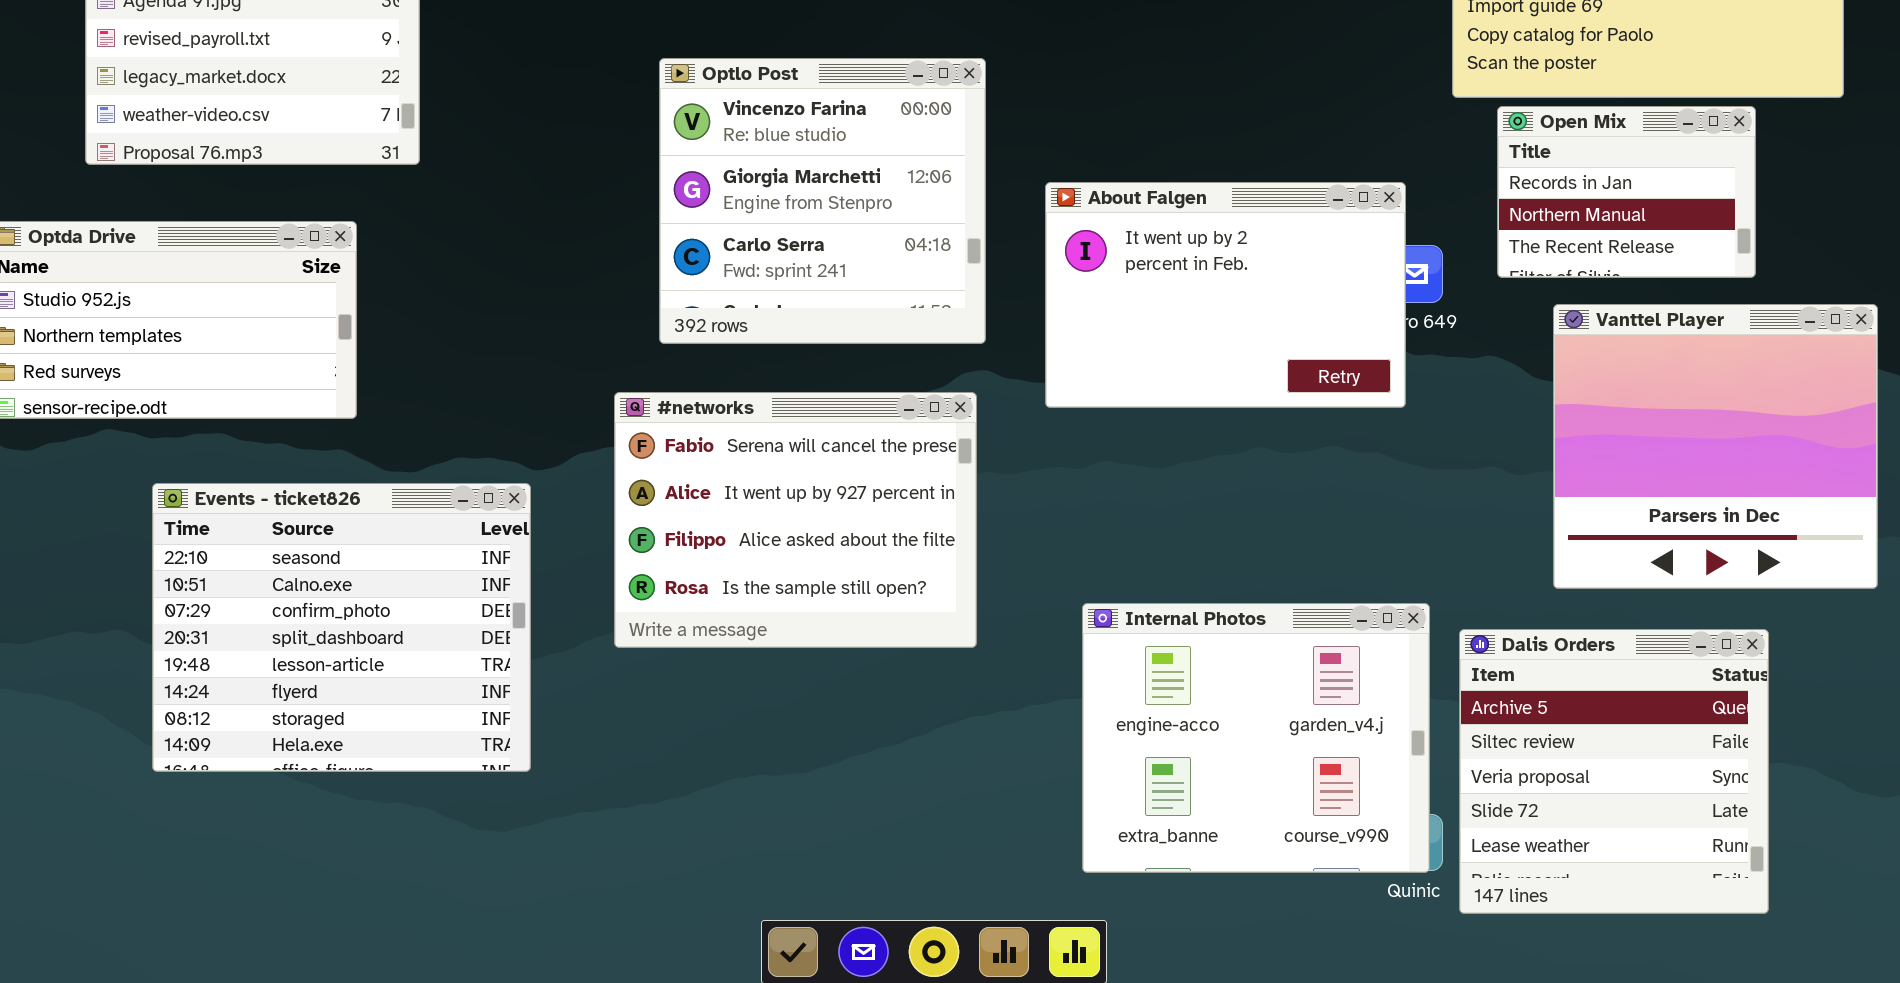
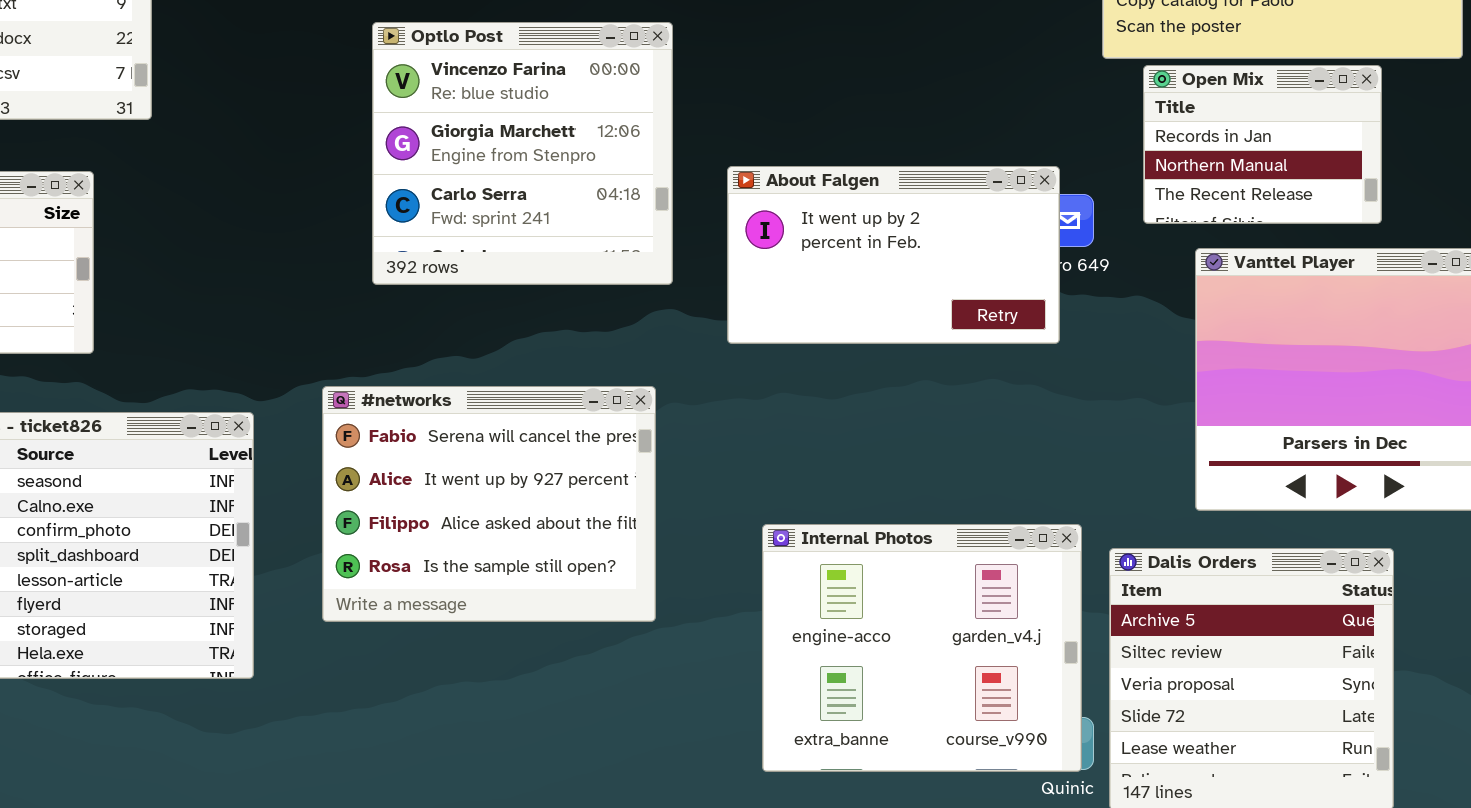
About Falgen: [1045,182,1406,408] -> [727,166,1060,344], resized
#networks: [614,392,977,648] -> [322,386,656,622], moved

